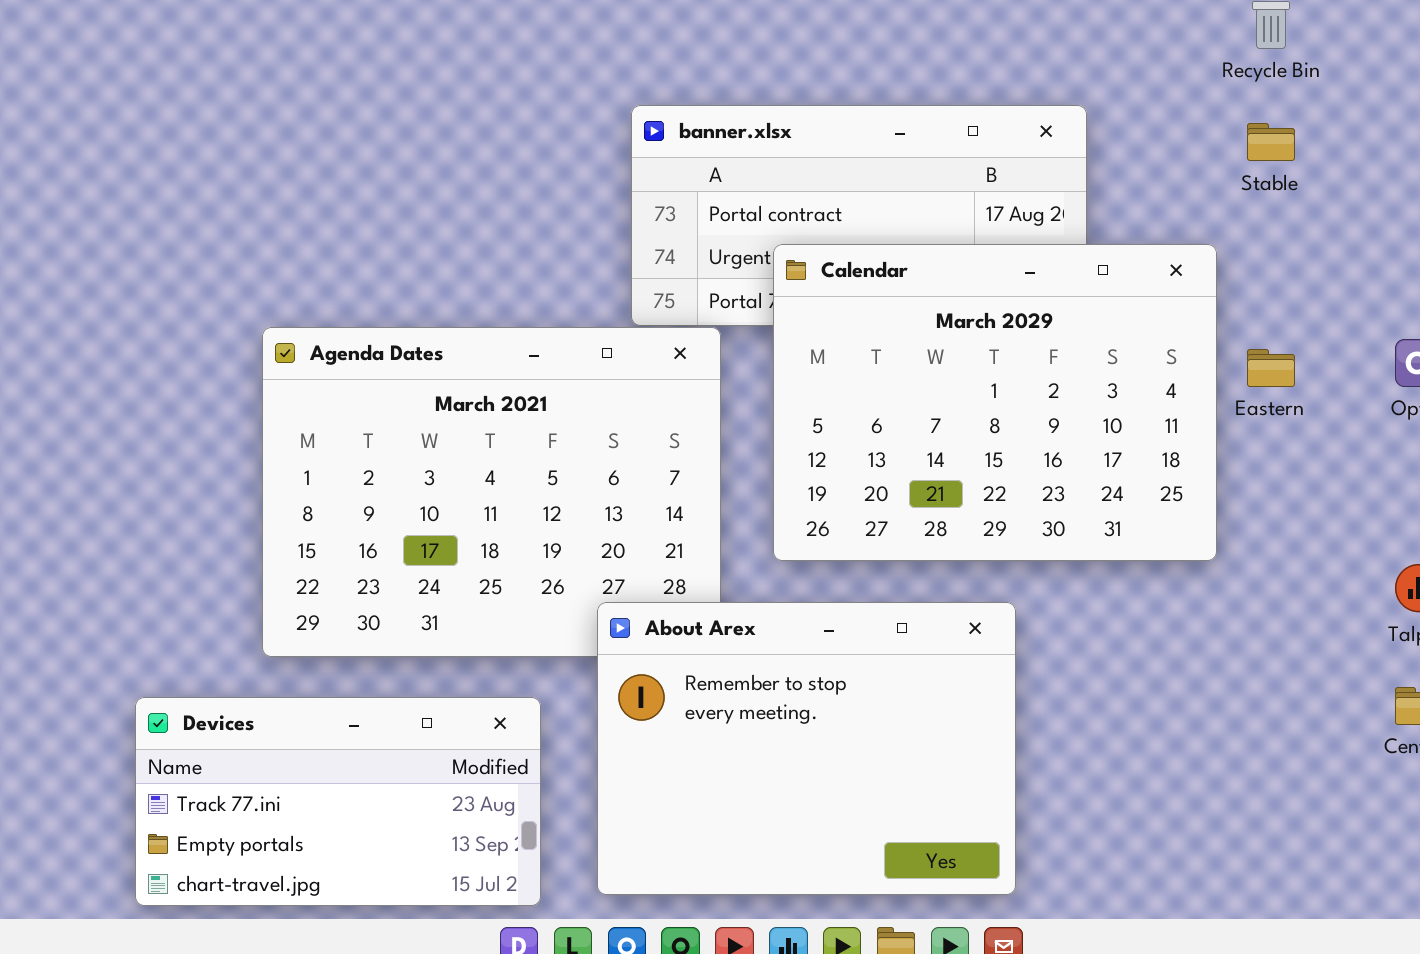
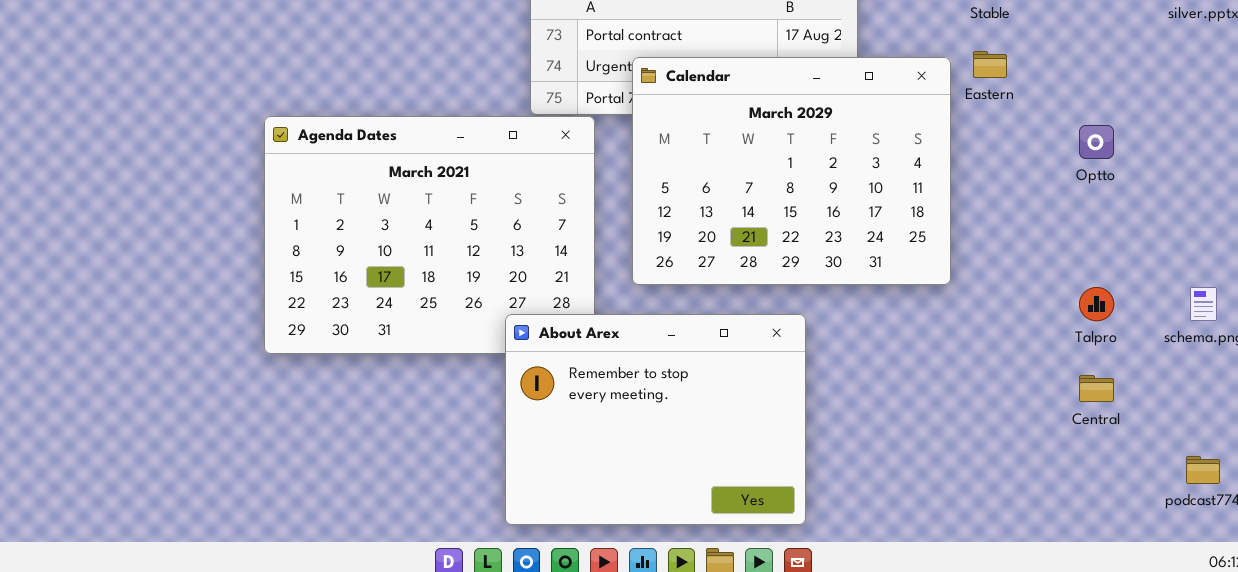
Eastern: [1247,349,1295,387] -> [973,51,1007,78], moved
Devices: [135,697,541,906] -> none, closed

